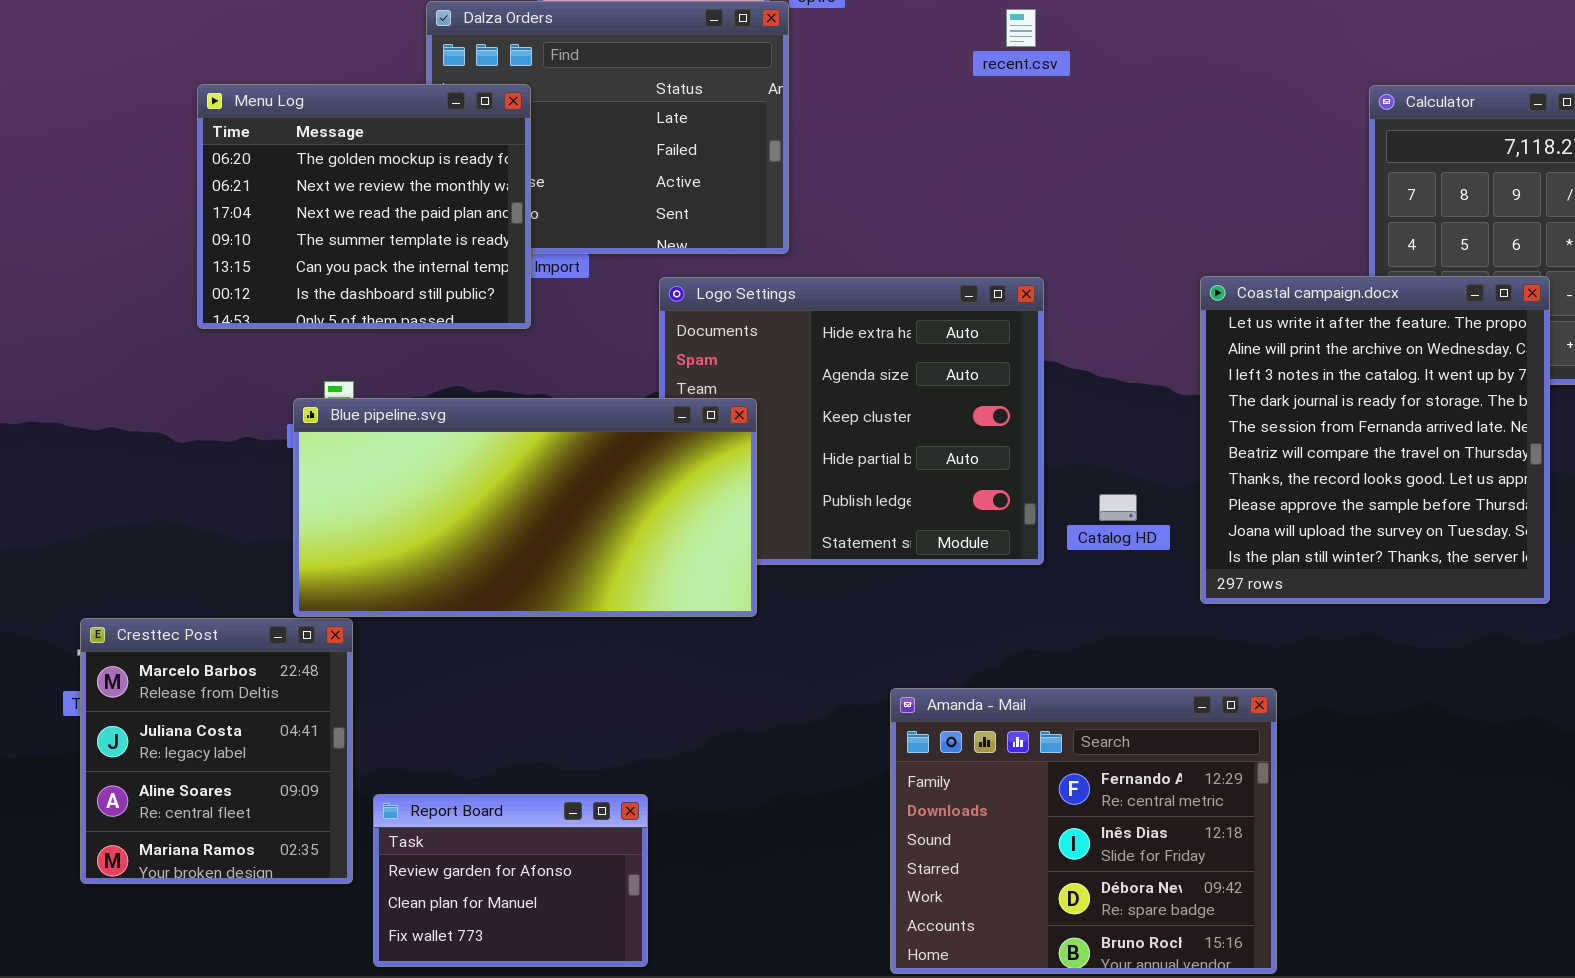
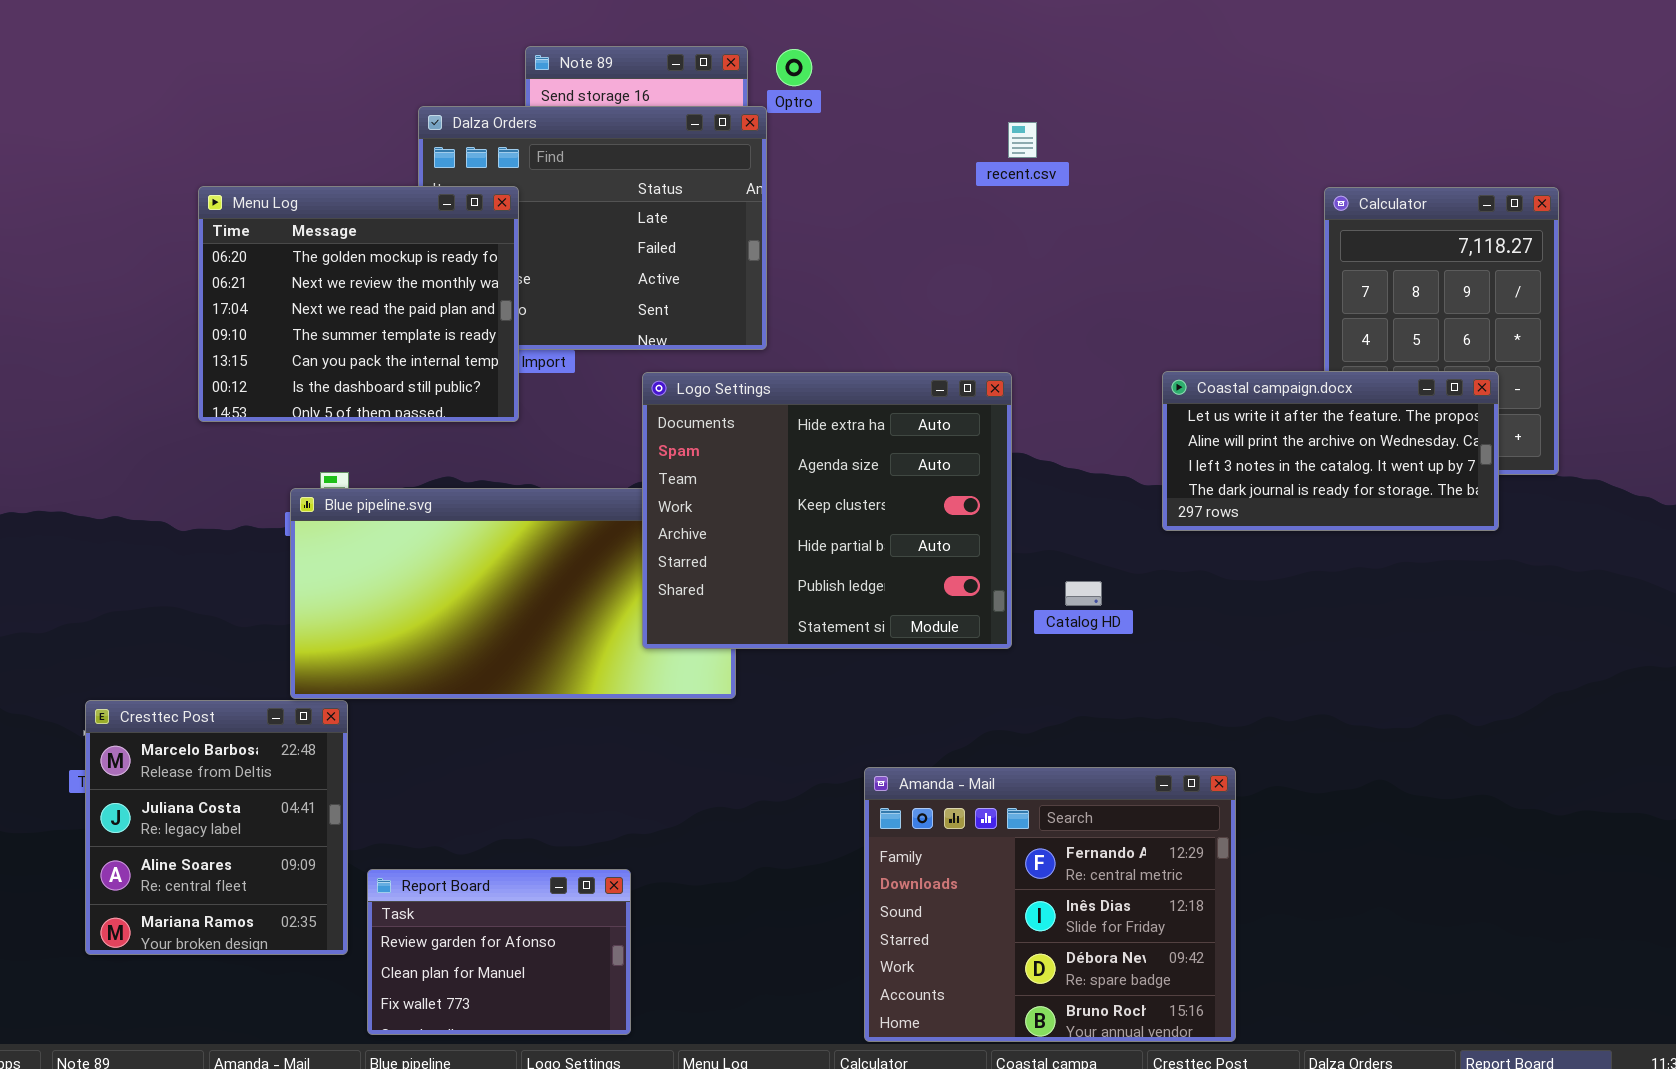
recent.csv: [1006,9,1036,47] -> [1008,122,1037,158], moved
Coastal campaign.docx: [1200,276,1550,604] -> [1162,371,1499,531], resized
Logo Settings: [659,277,1044,565] -> [642,372,1012,649], raised

